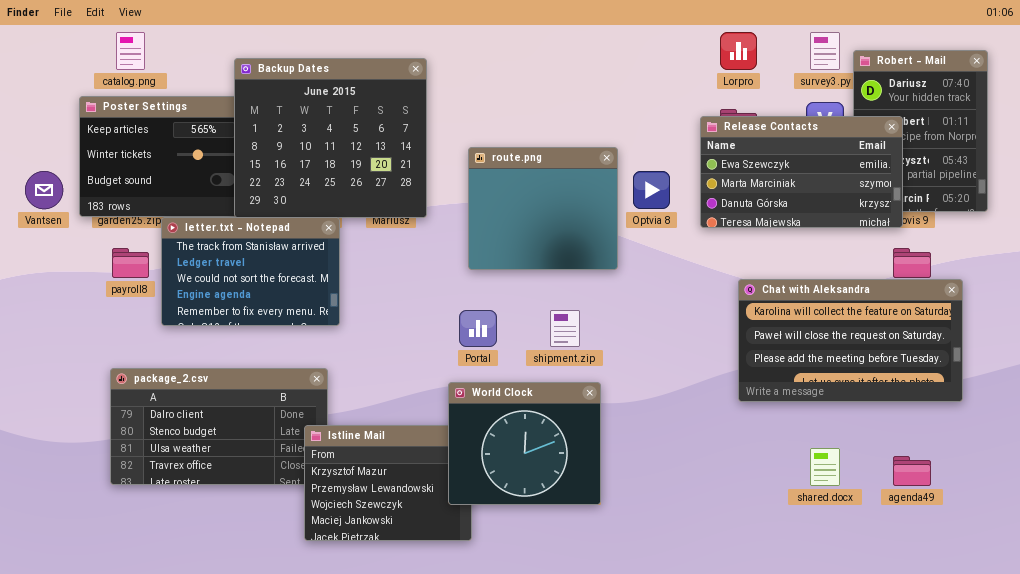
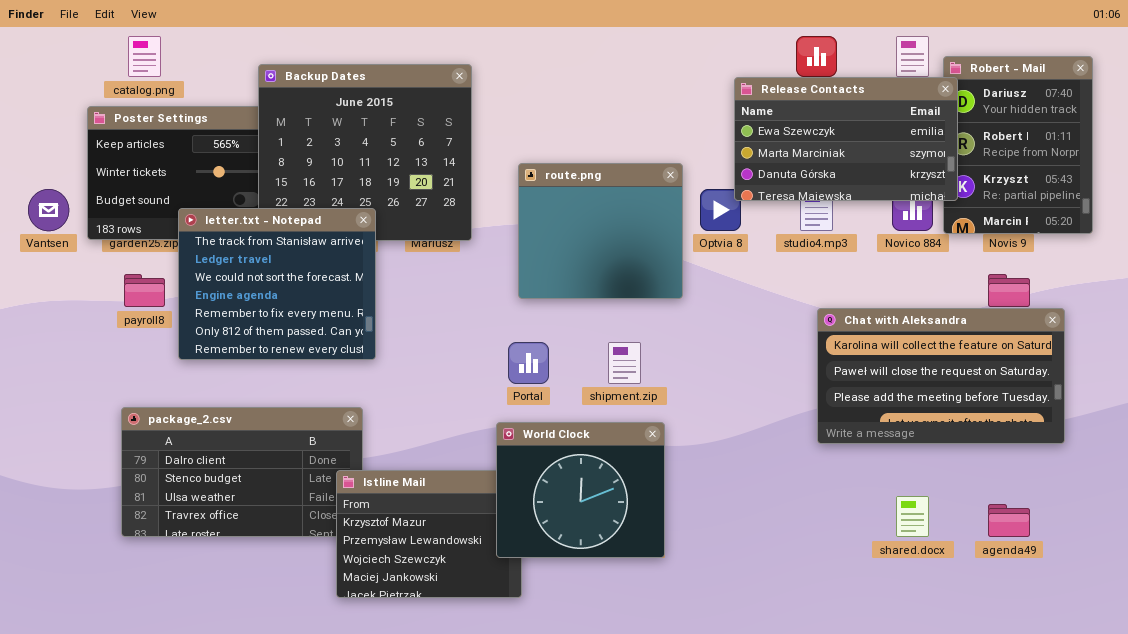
Release Contacts: [700,116,903,228] -> [734,77,958,201], moved
letter.txt - Notepad: [161,217,340,326] -> [178,208,376,360], resized

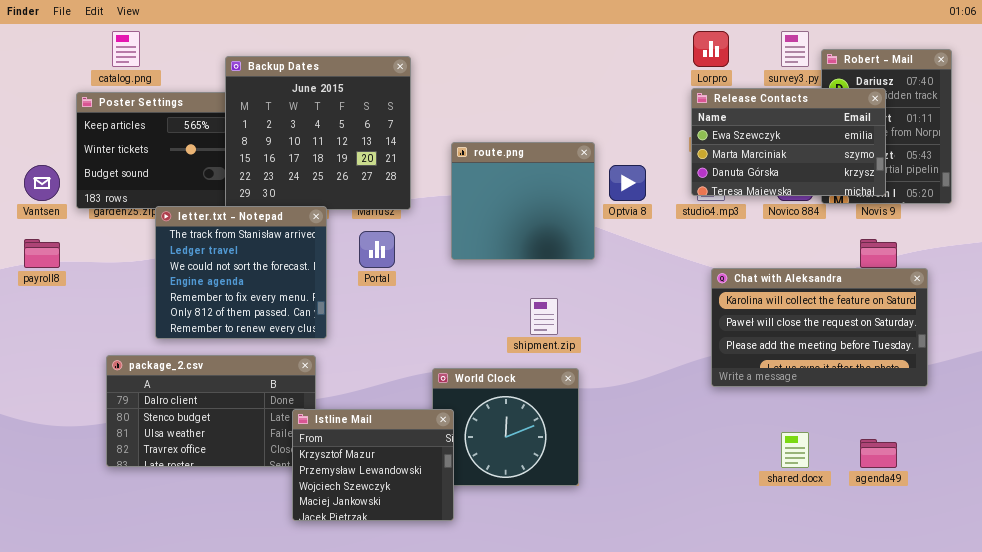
Release Contacts: [734,77,958,201] -> [691,88,886,196], moved
letter.txt - Notepad: [178,208,376,360] -> [155,206,327,339], moved
payroll8: [124,274,165,307] -> [24,239,60,268], moved
Portal: [508,342,549,384] -> [359,231,395,268], moved
Istline Mail: [336,470,522,598] -> [292,409,454,521], raised

